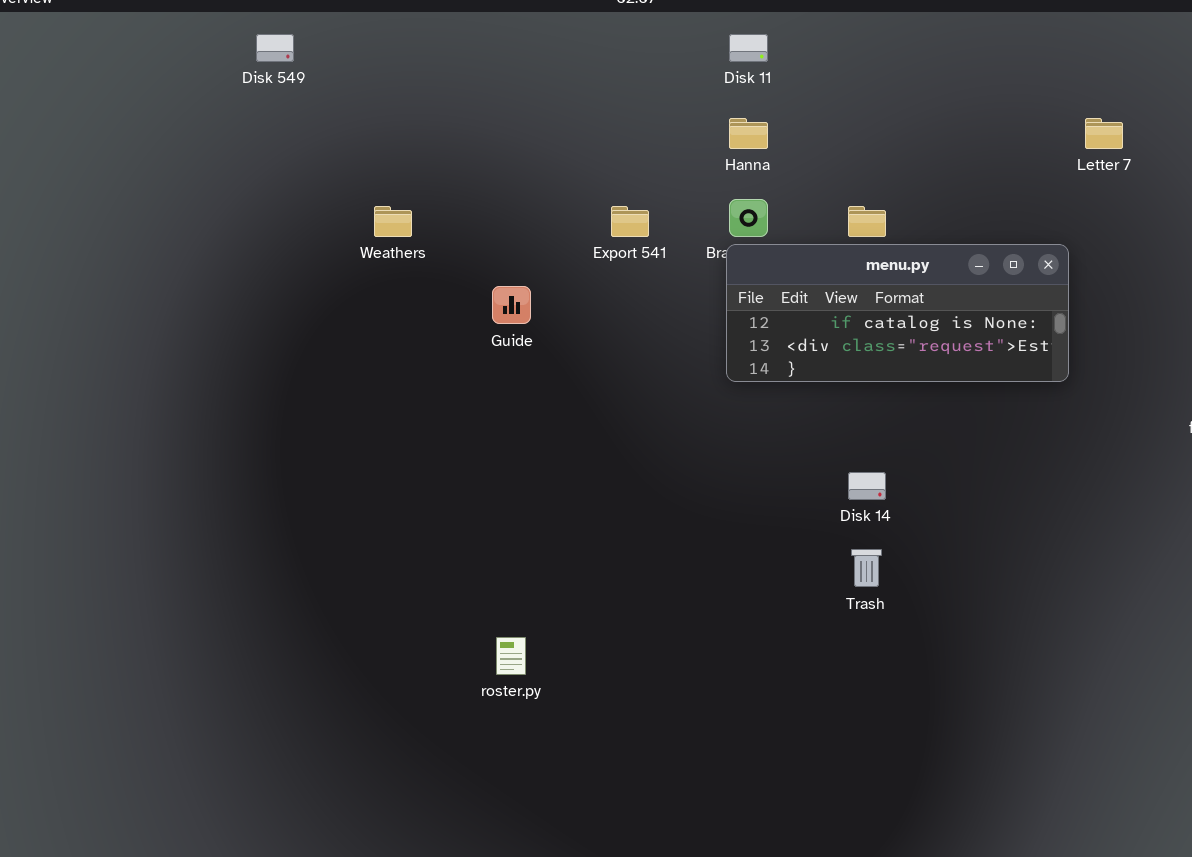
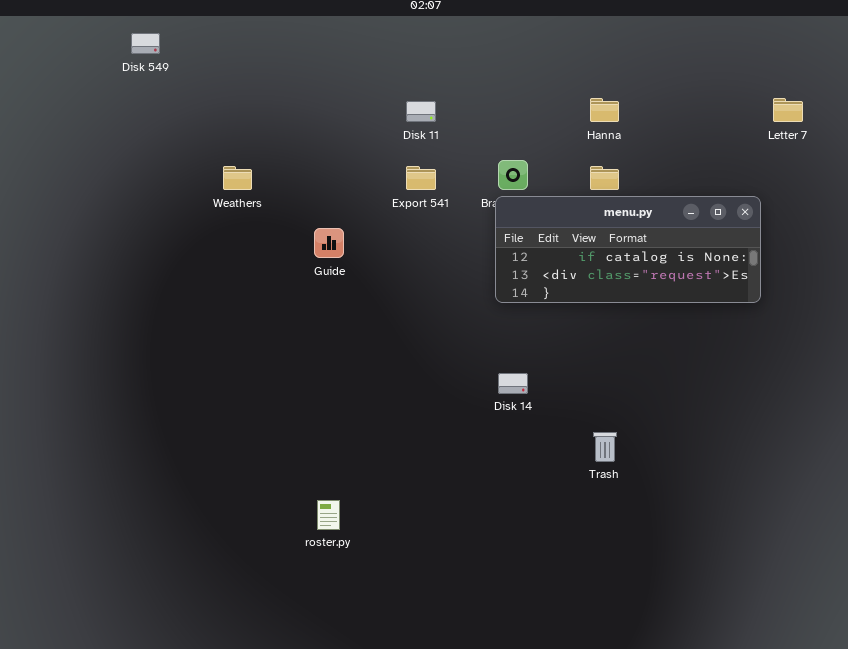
Disk 11: [729,34,768,62] -> [406,101,436,122], moved
Hanna: [729,118,768,149] -> [590,98,619,122], moved
Disk 14: [848,472,886,500] -> [498,373,528,394], moved

